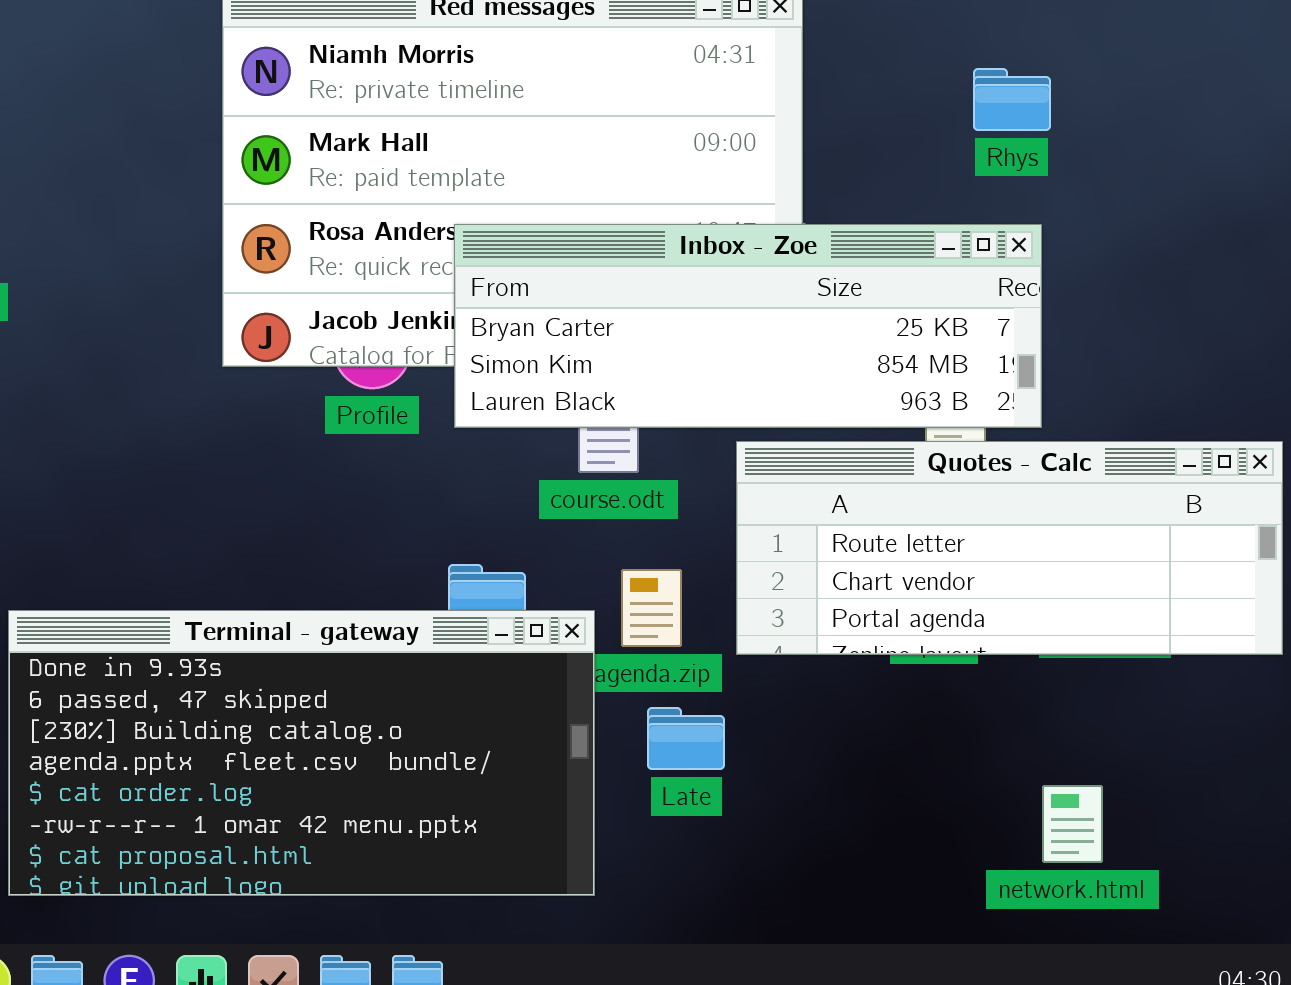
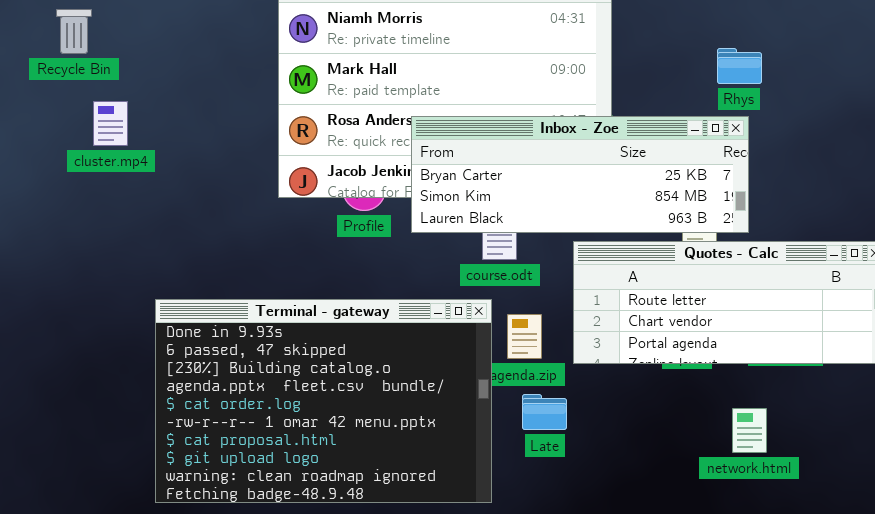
Rhys: [973,68,1051,131] -> [717,48,762,84], moved
Terminal - gateway: [8,610,595,896] -> [155,299,492,503], resized
network.html: [1042,785,1103,863] -> [732,408,767,453], moved

